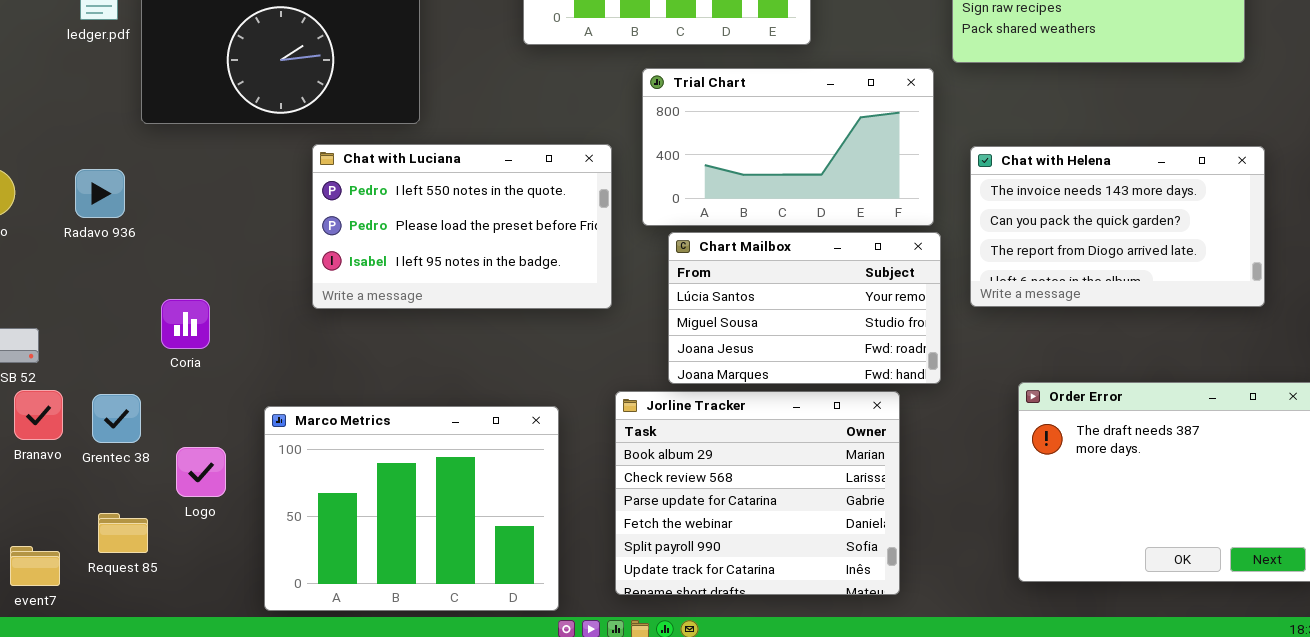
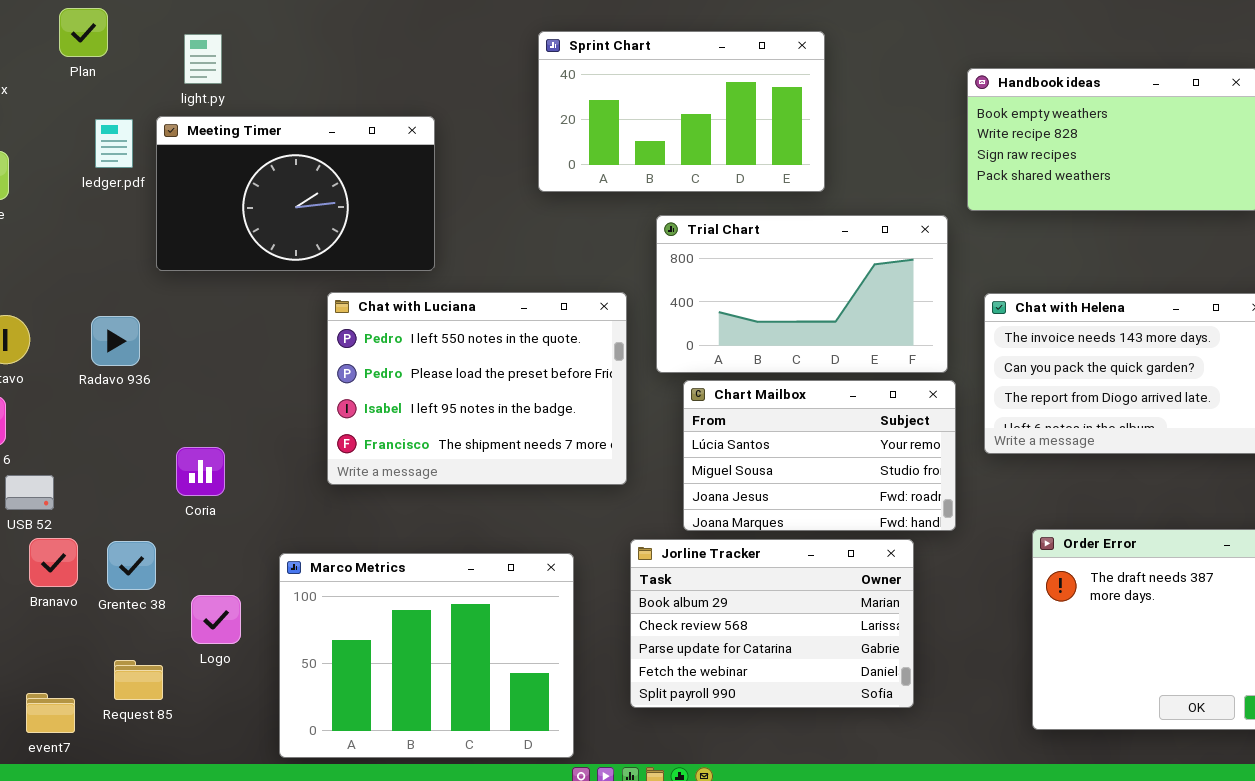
Chat with Luciana: [312,144,612,309] -> [327,292,627,485], resized
Jorline Tracker: [615,391,900,595] -> [630,539,914,708], resized

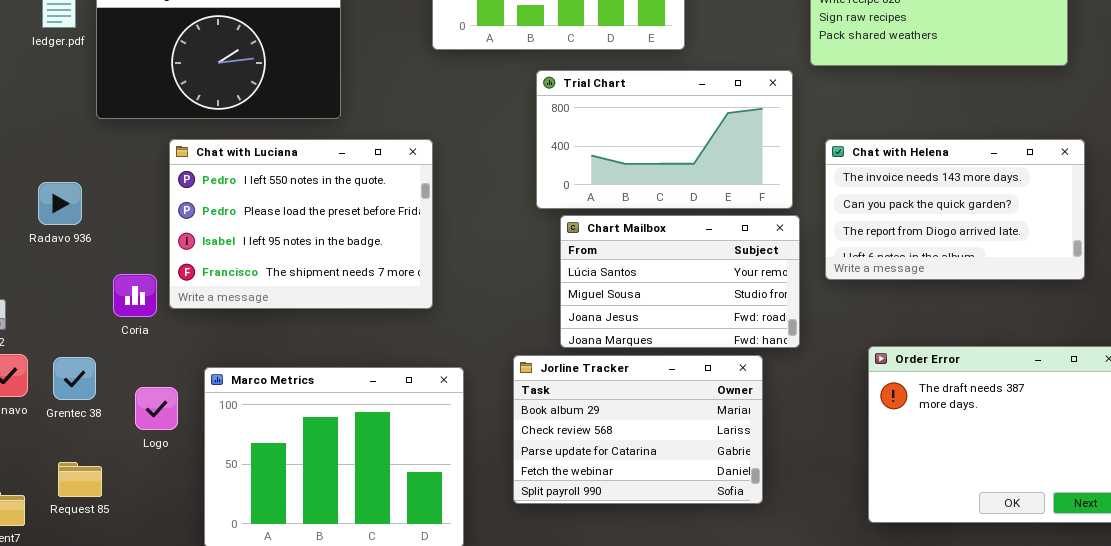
Chat with Luciana: [327,292,627,485] -> [169,139,433,309], moved
Radavo 936: [91,316,140,366] -> [38,182,82,225], moved
Logo: [191,595,241,644] -> [135,387,178,430], moved

